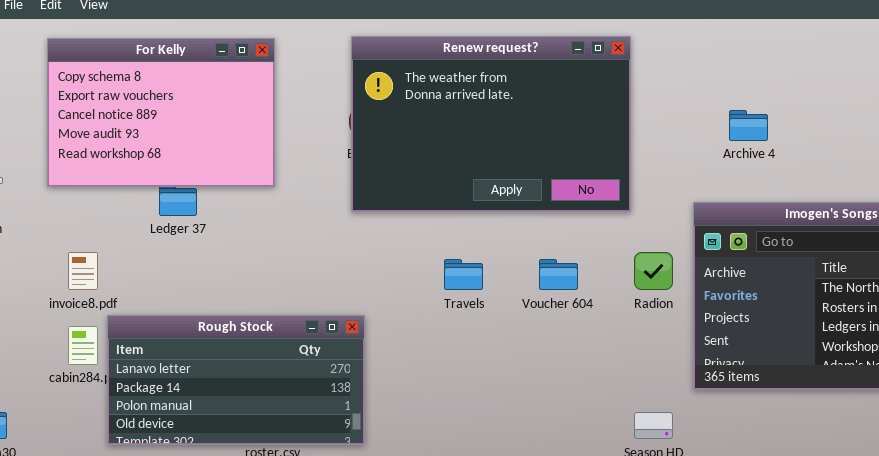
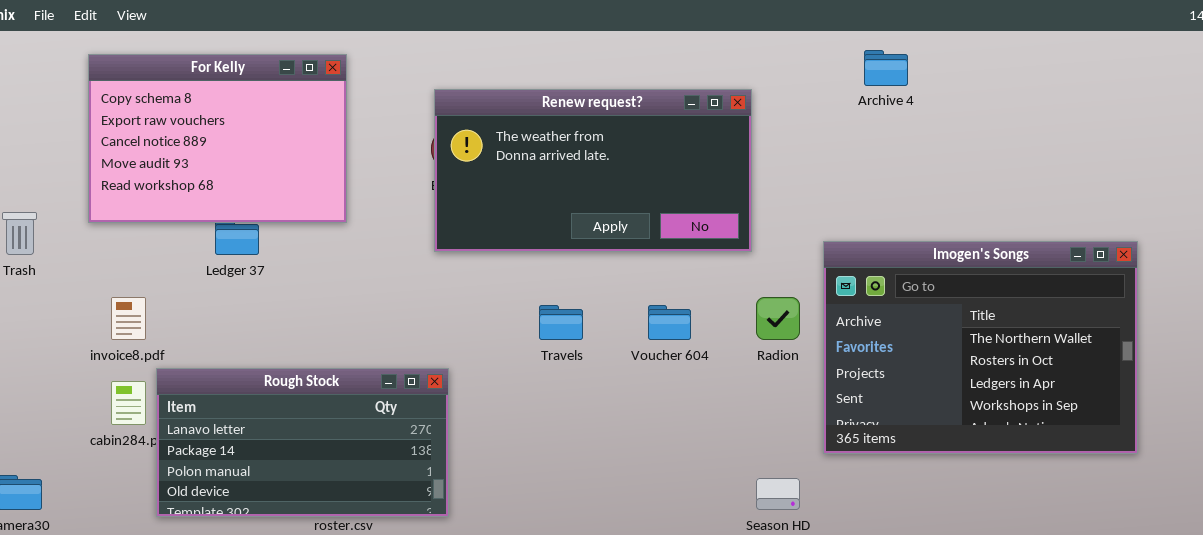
Renew request?: [351,36,631,212] -> [434,89,752,252], resized
Archive 4: [729,110,768,141] -> [864,50,908,86], moved

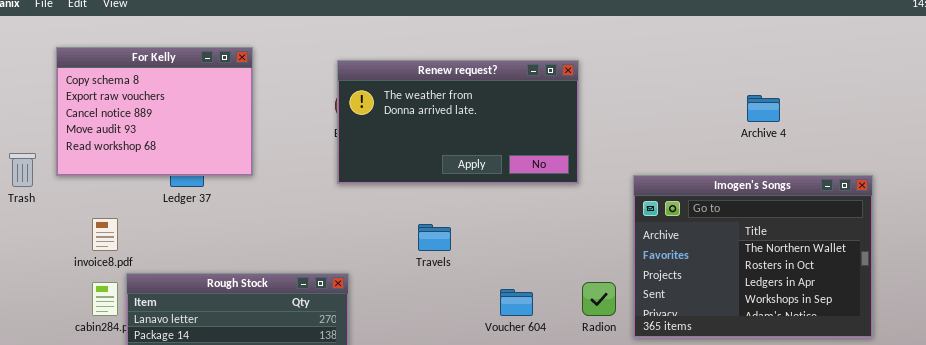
Archive 4: [864,50,908,86] -> [747,95,780,122], moved
For Kelly: [88,54,347,223] -> [56,47,253,176], moved
Radion: [756,297,800,340] -> [582,282,616,316], moved
Voucher 604: [648,305,691,340] -> [500,289,533,316], moved

